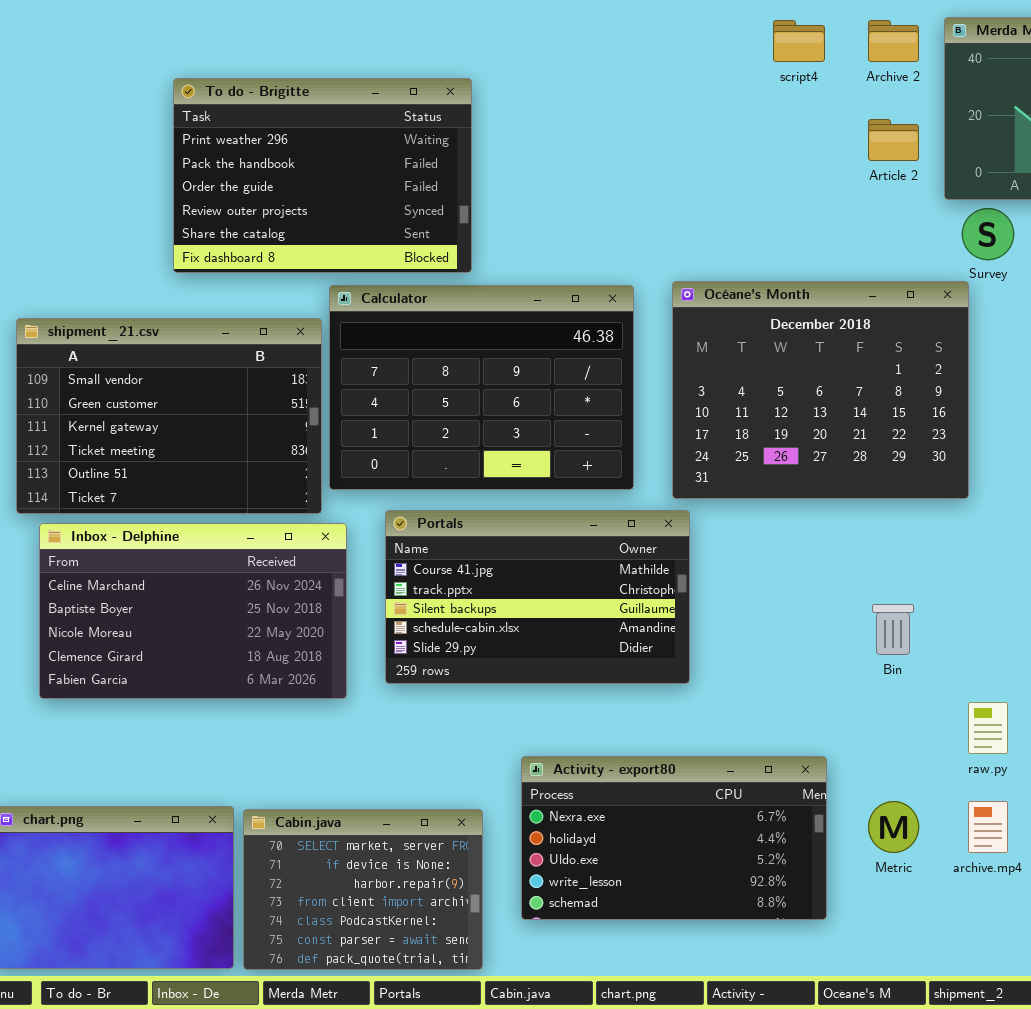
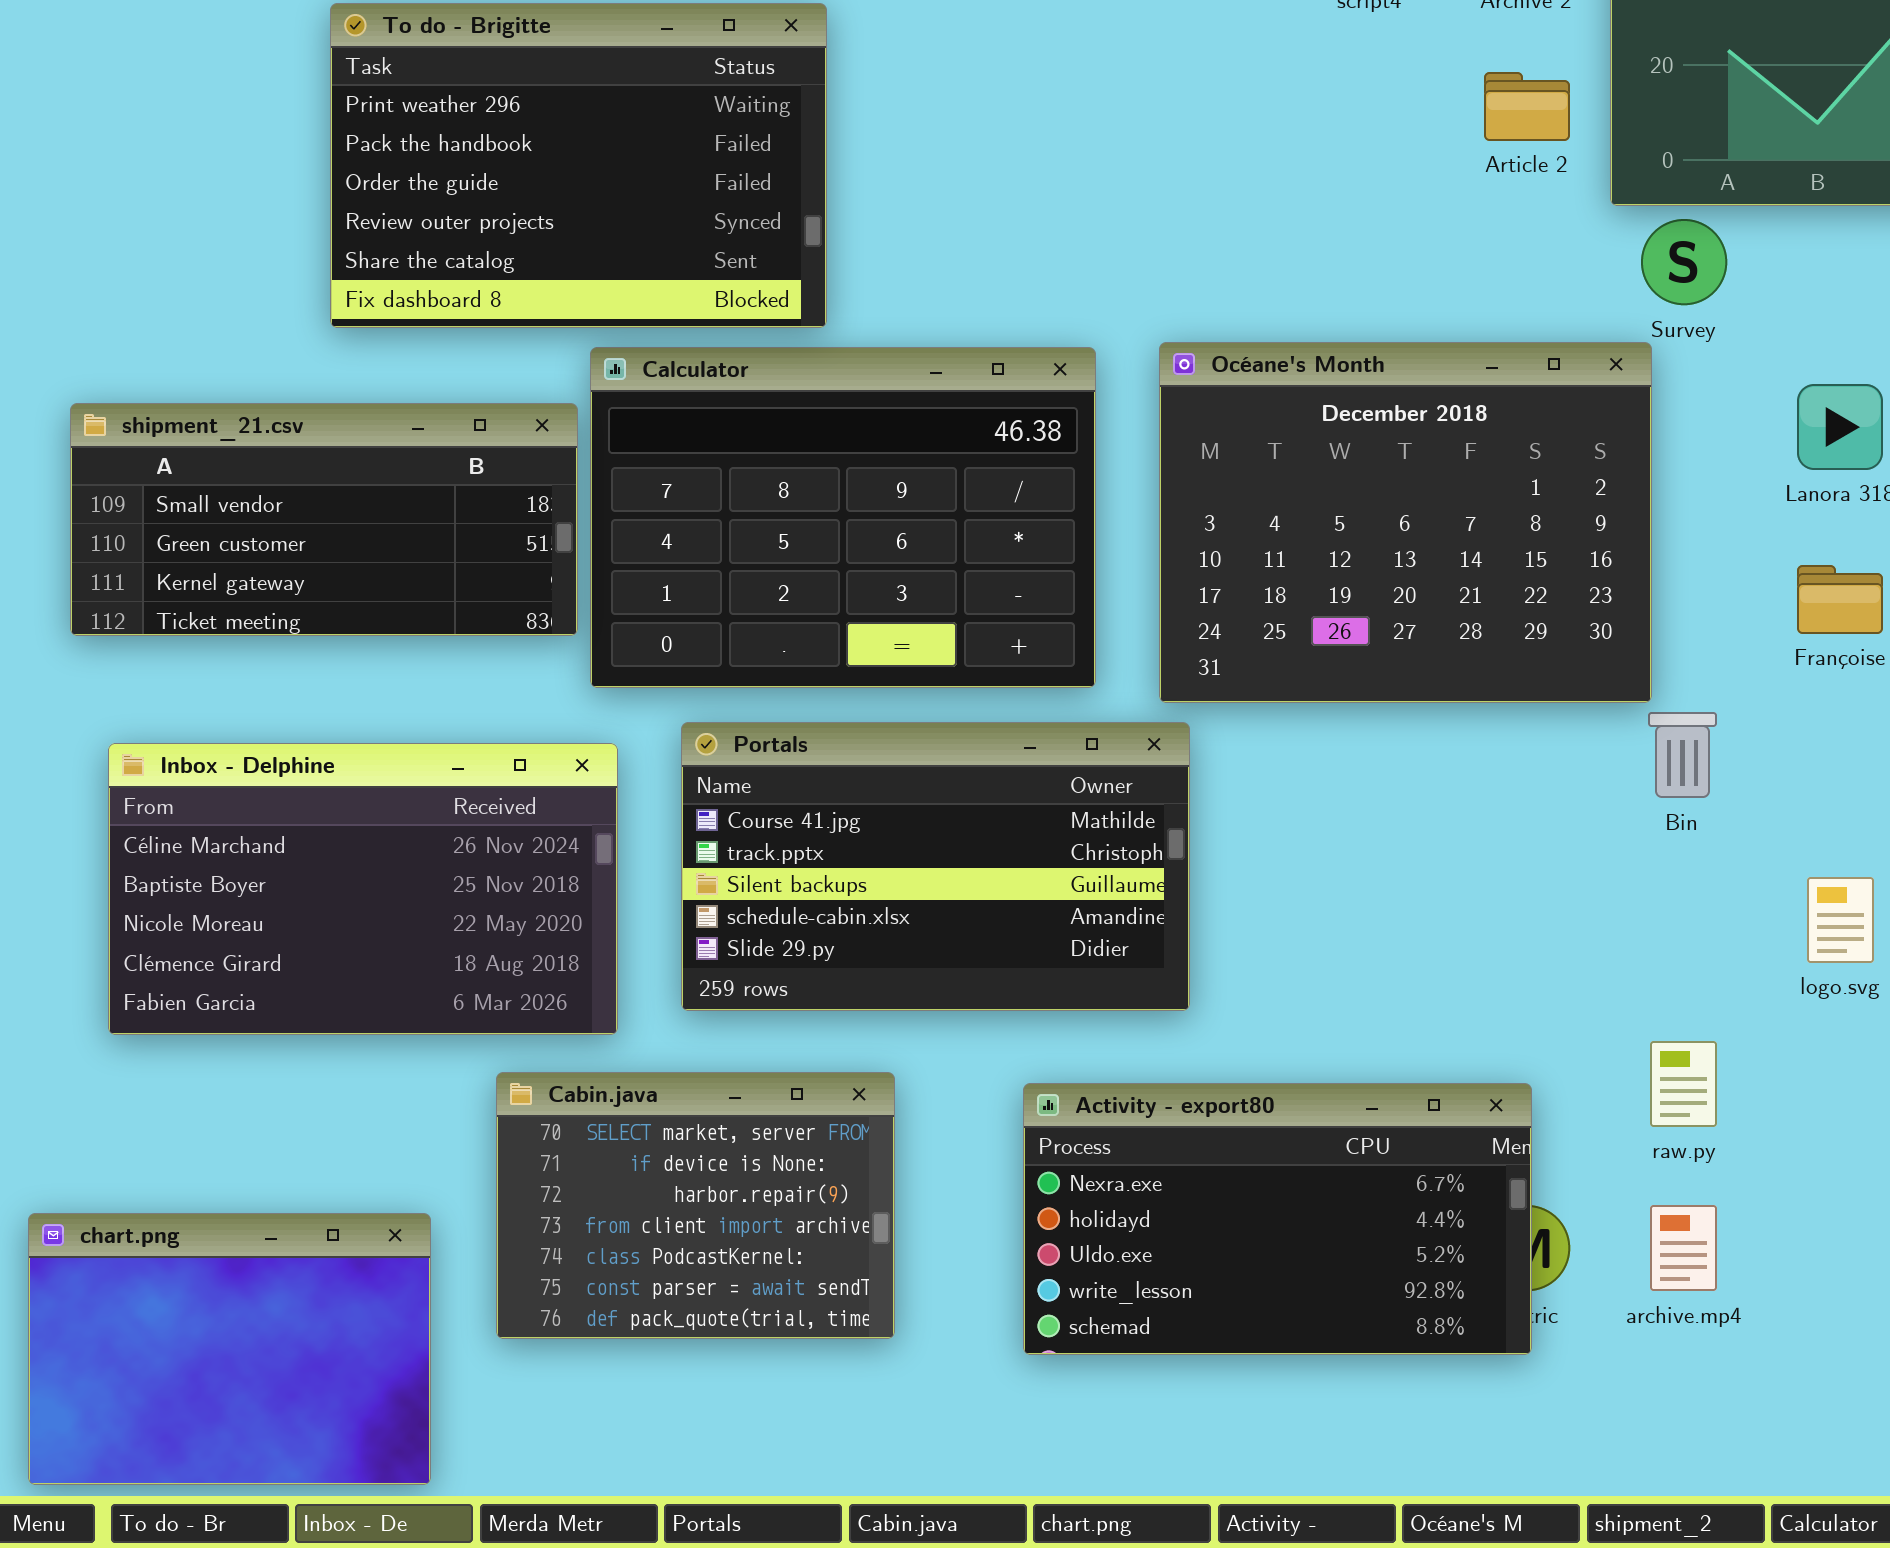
shipment_21.csv: [16,318,322,514] -> [70,403,578,636], resized
Bin: [872,604,914,655] -> [1648,712,1717,798], moved
Activity - export80: [521,756,827,920] -> [1023,1083,1532,1355], moved
Cabin.java: [243,809,483,970] -> [496,1072,895,1339], moved

